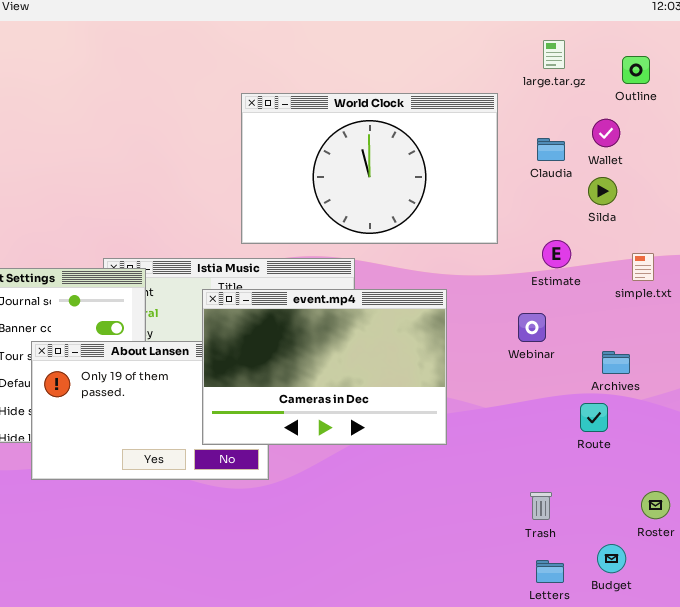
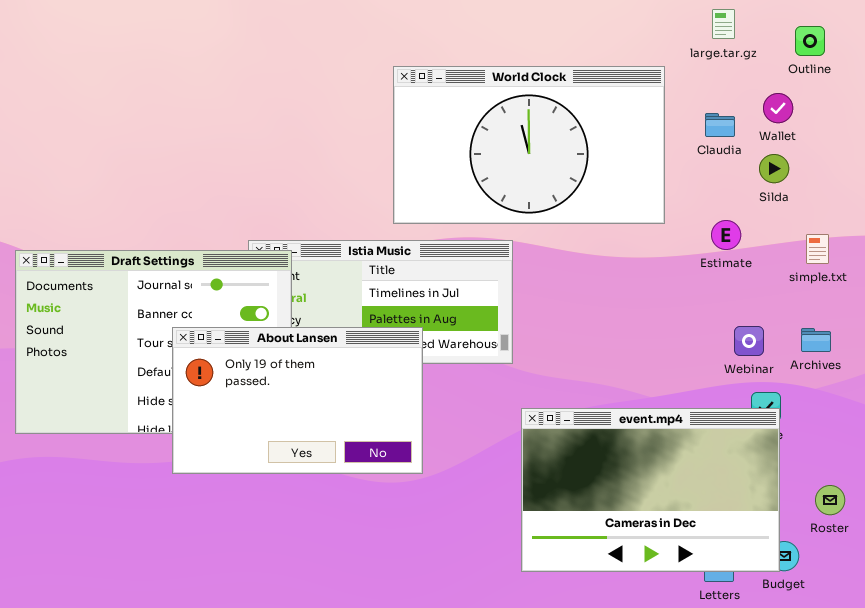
event.mp4: [202,289,447,445] -> [521,408,780,572], moved
Webinar: [518,313,546,342] -> [734,326,764,356], moved
Archives: [602,351,630,374] -> [801,328,831,352], moved

